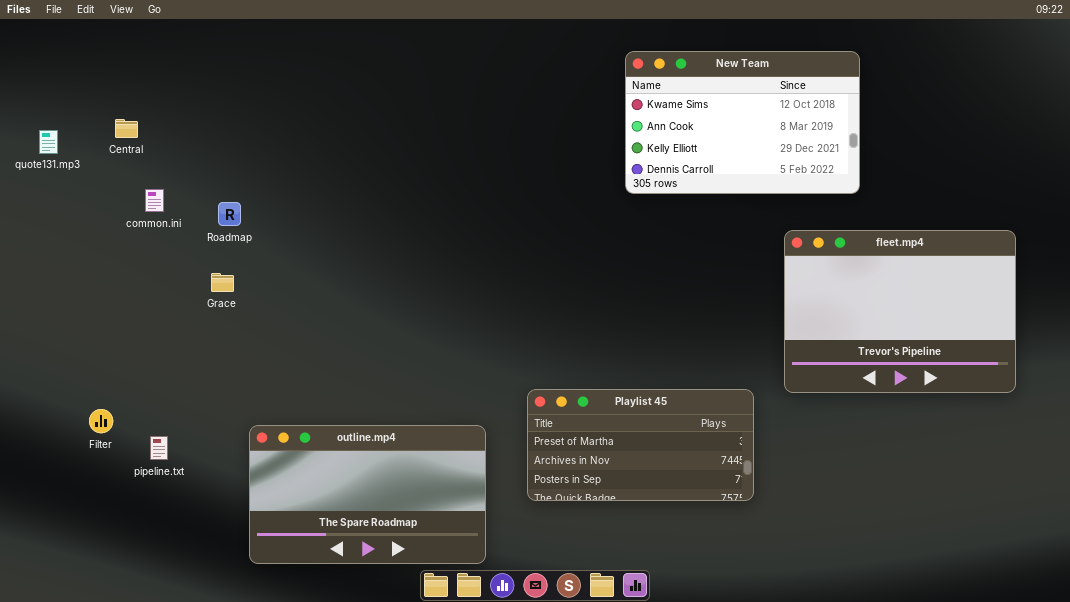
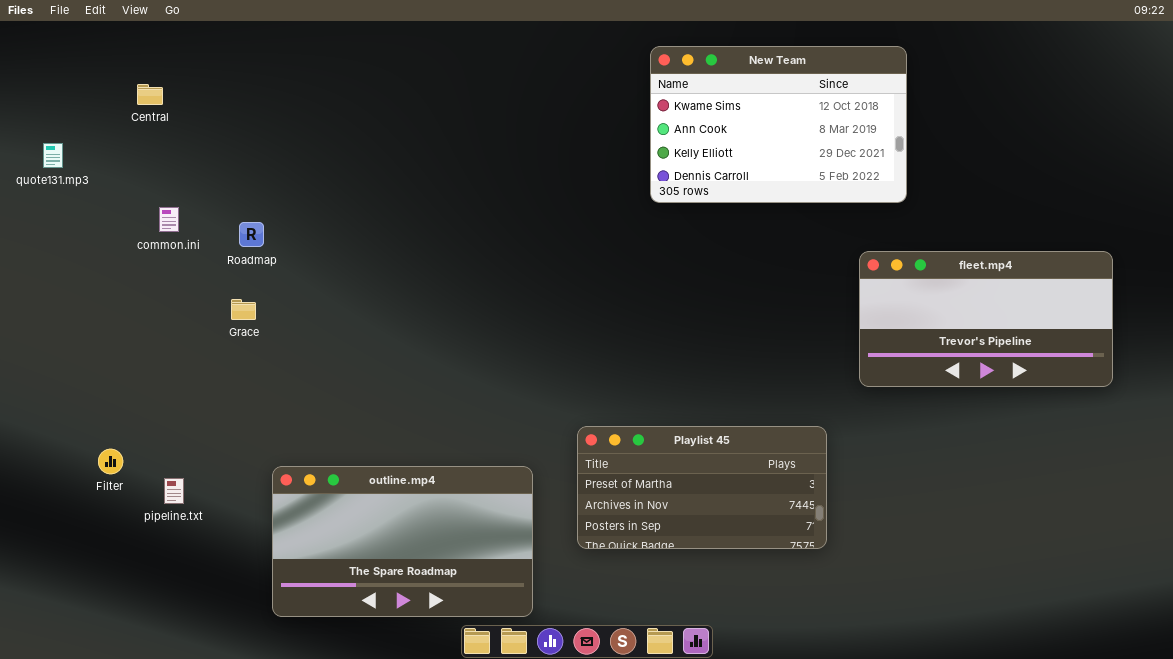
New Team: [625,51,860,194] -> [650,46,907,203], moved
Central: [115,119,138,138] -> [137,84,163,105], moved
fleet.mp4: [784,230,1016,393] -> [859,251,1113,387], resized

